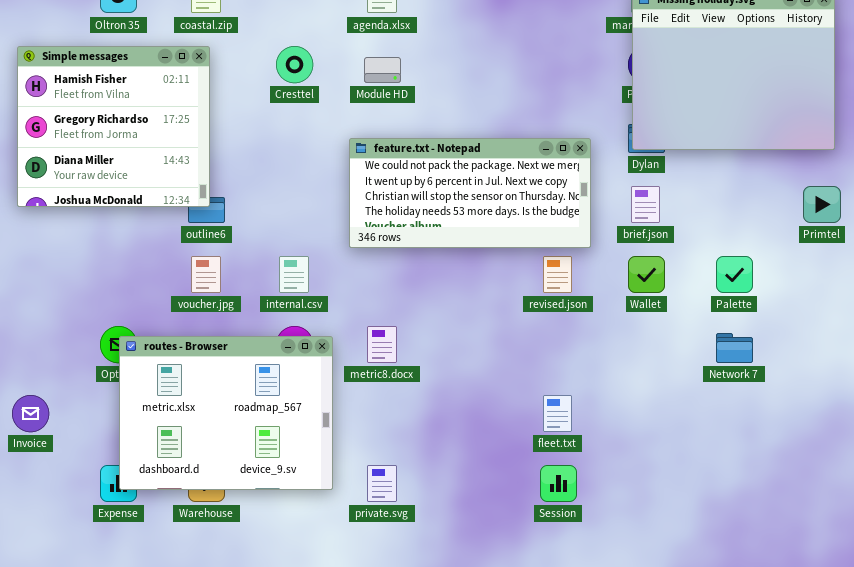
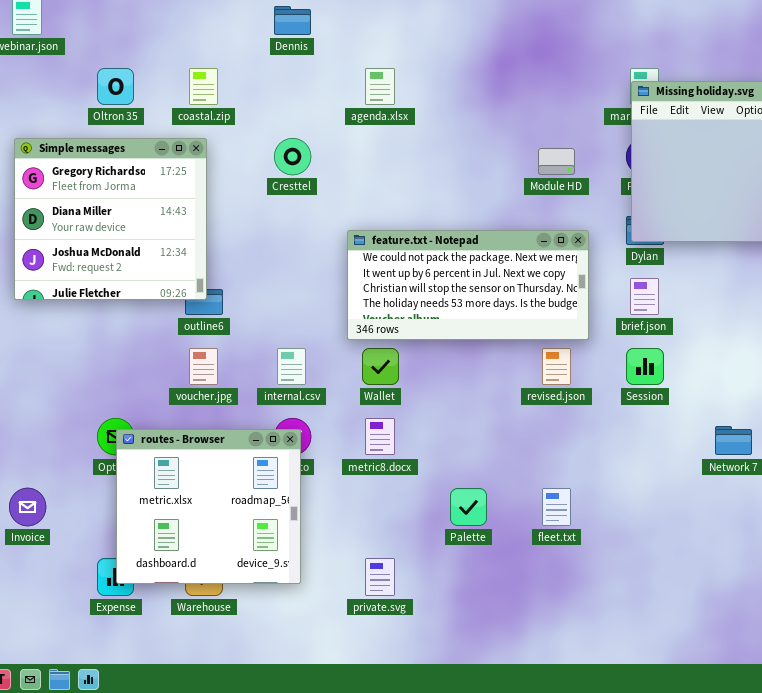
Simple messages: [17,46,210,207] -> [14,138,207,300], scrolled down 1 row
Module HD: [364,57,401,83] -> [538,148,575,175], moved
Wallet: [628,256,665,293] -> [362,348,399,385], moved
Palette: [716,256,753,293] -> [450,488,487,526], moved
routes - Browser: [119,336,333,490] -> [116,429,301,584], resized
Session: [540,465,577,502] -> [626,348,664,385], moved

